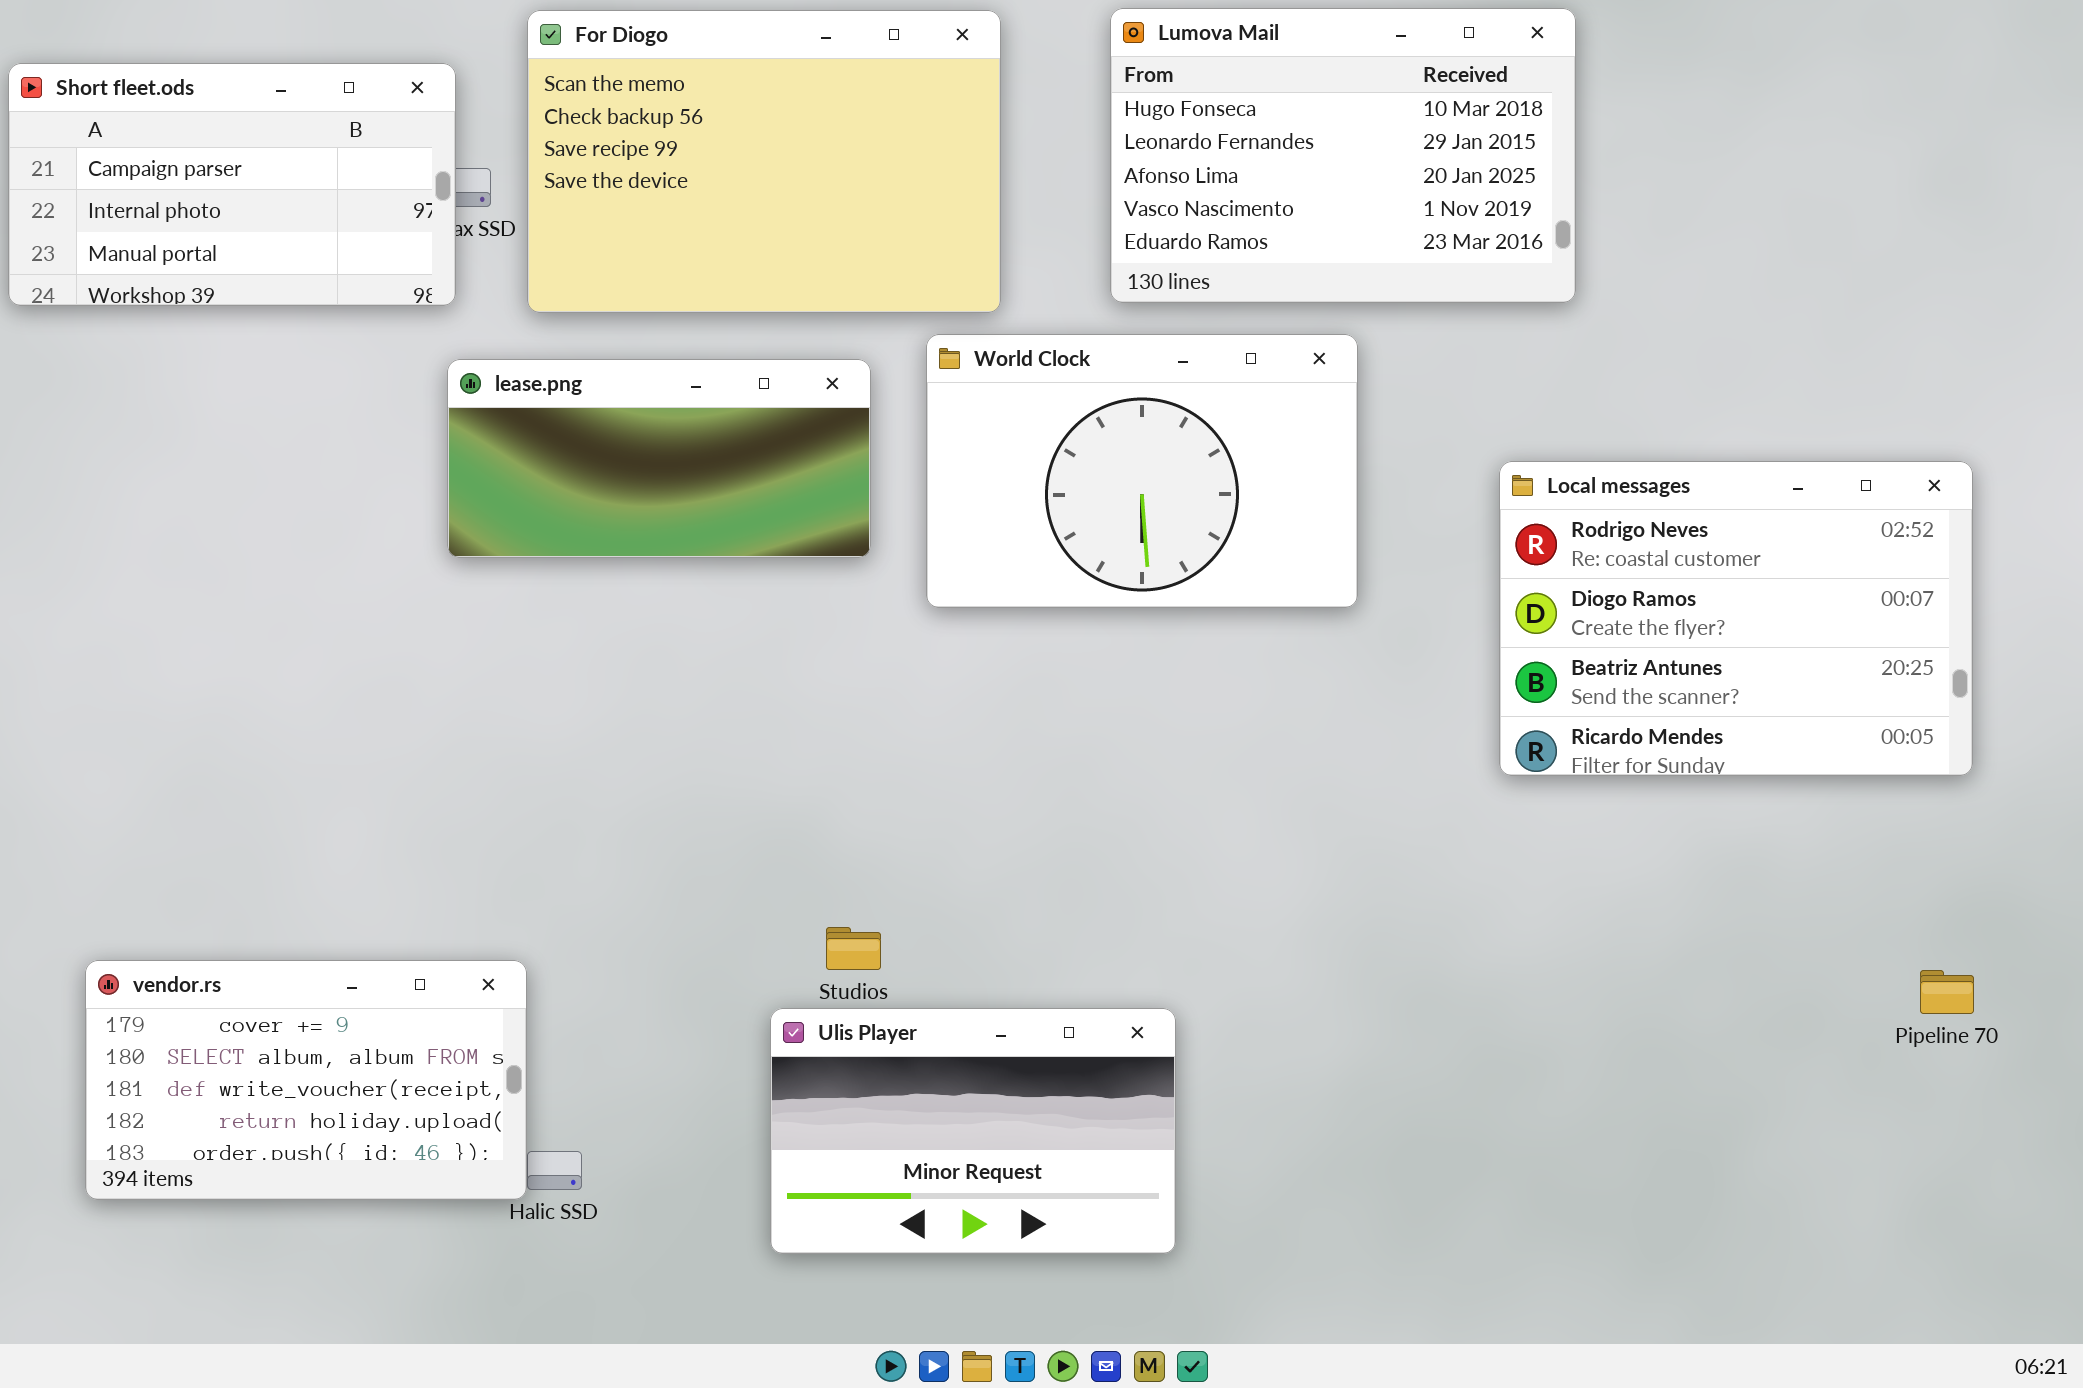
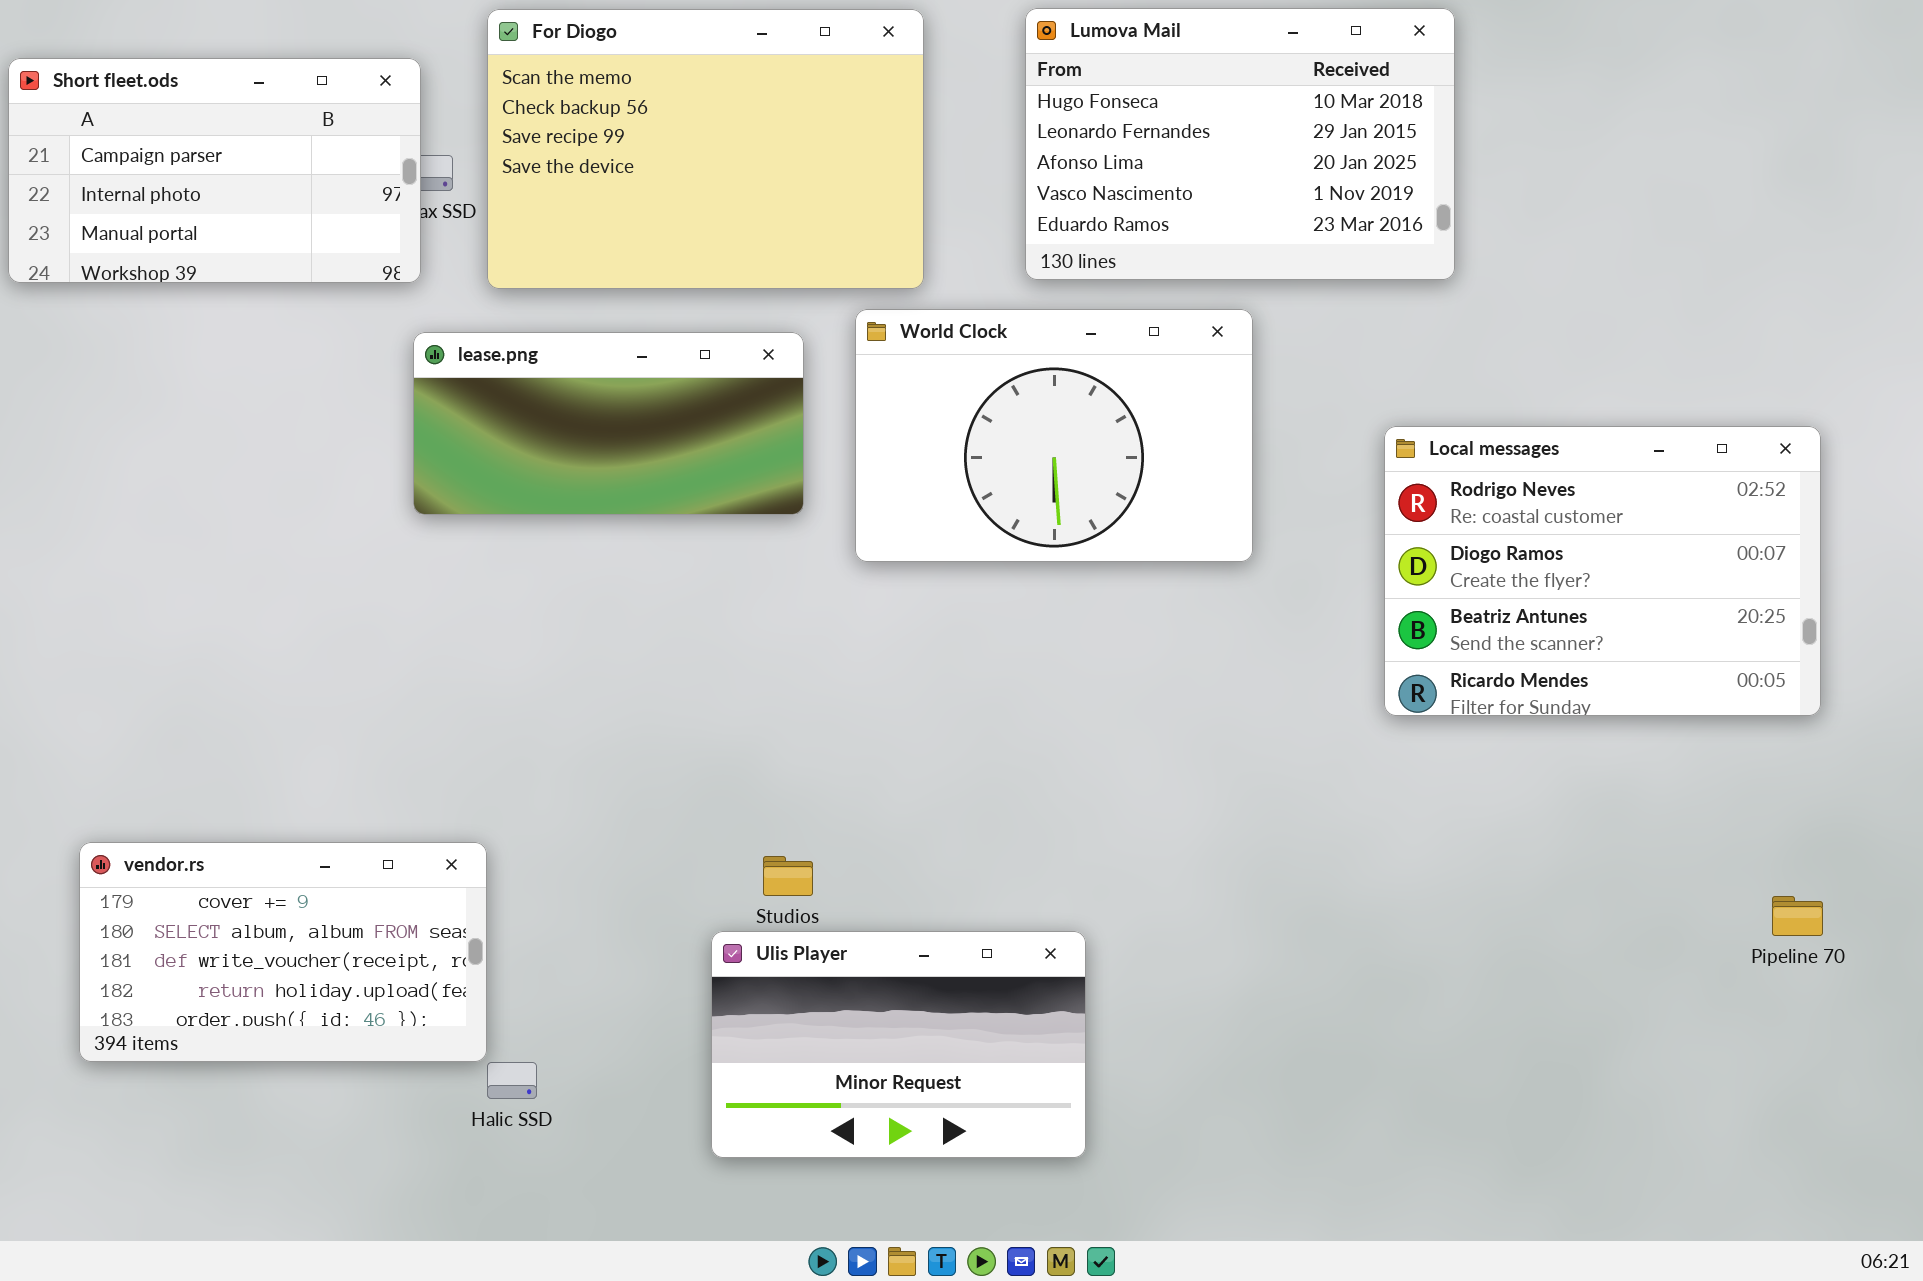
vendor.rs: [85,960,527,1200] -> [79,842,487,1062], moved

